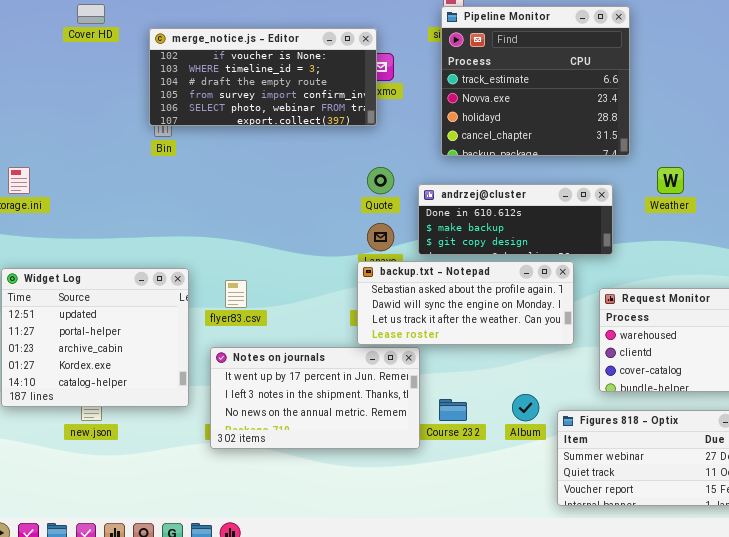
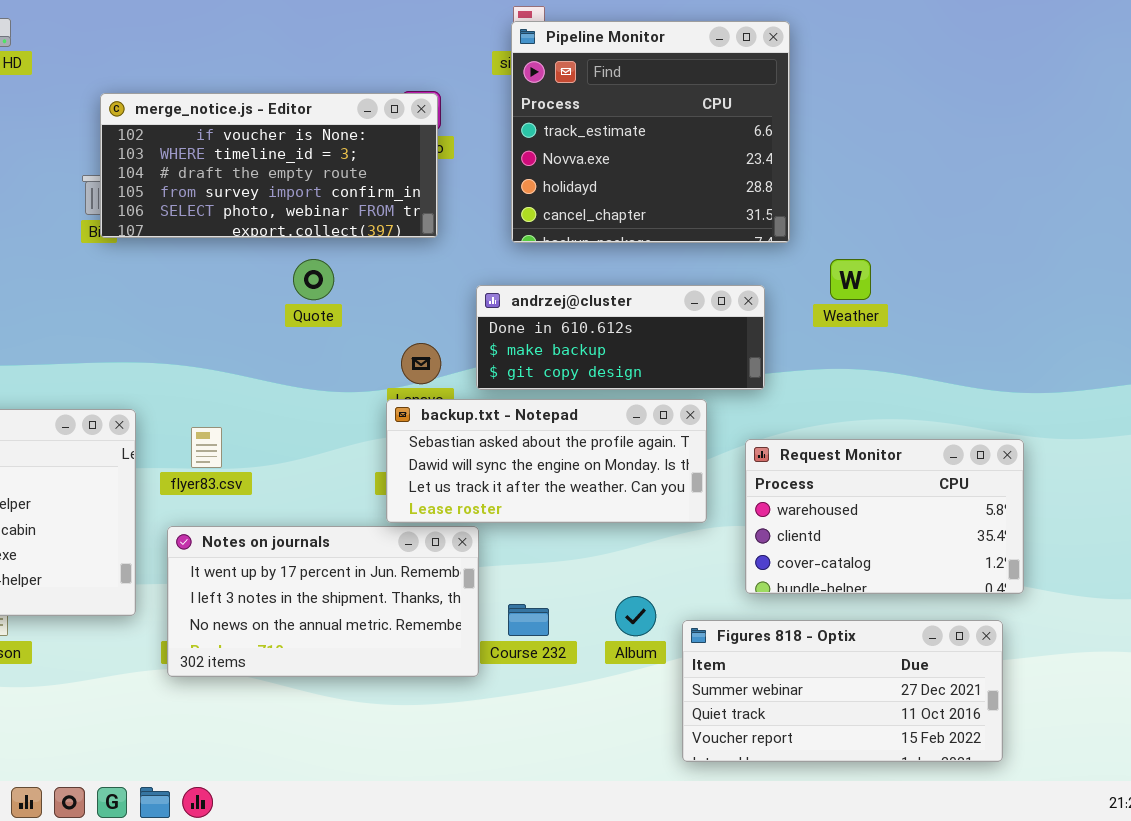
merge_notice.js - Editor: [149,28,377,126] -> [100,93,438,238], moved
Quote: [367,167,394,194] -> [293,259,334,300], moved

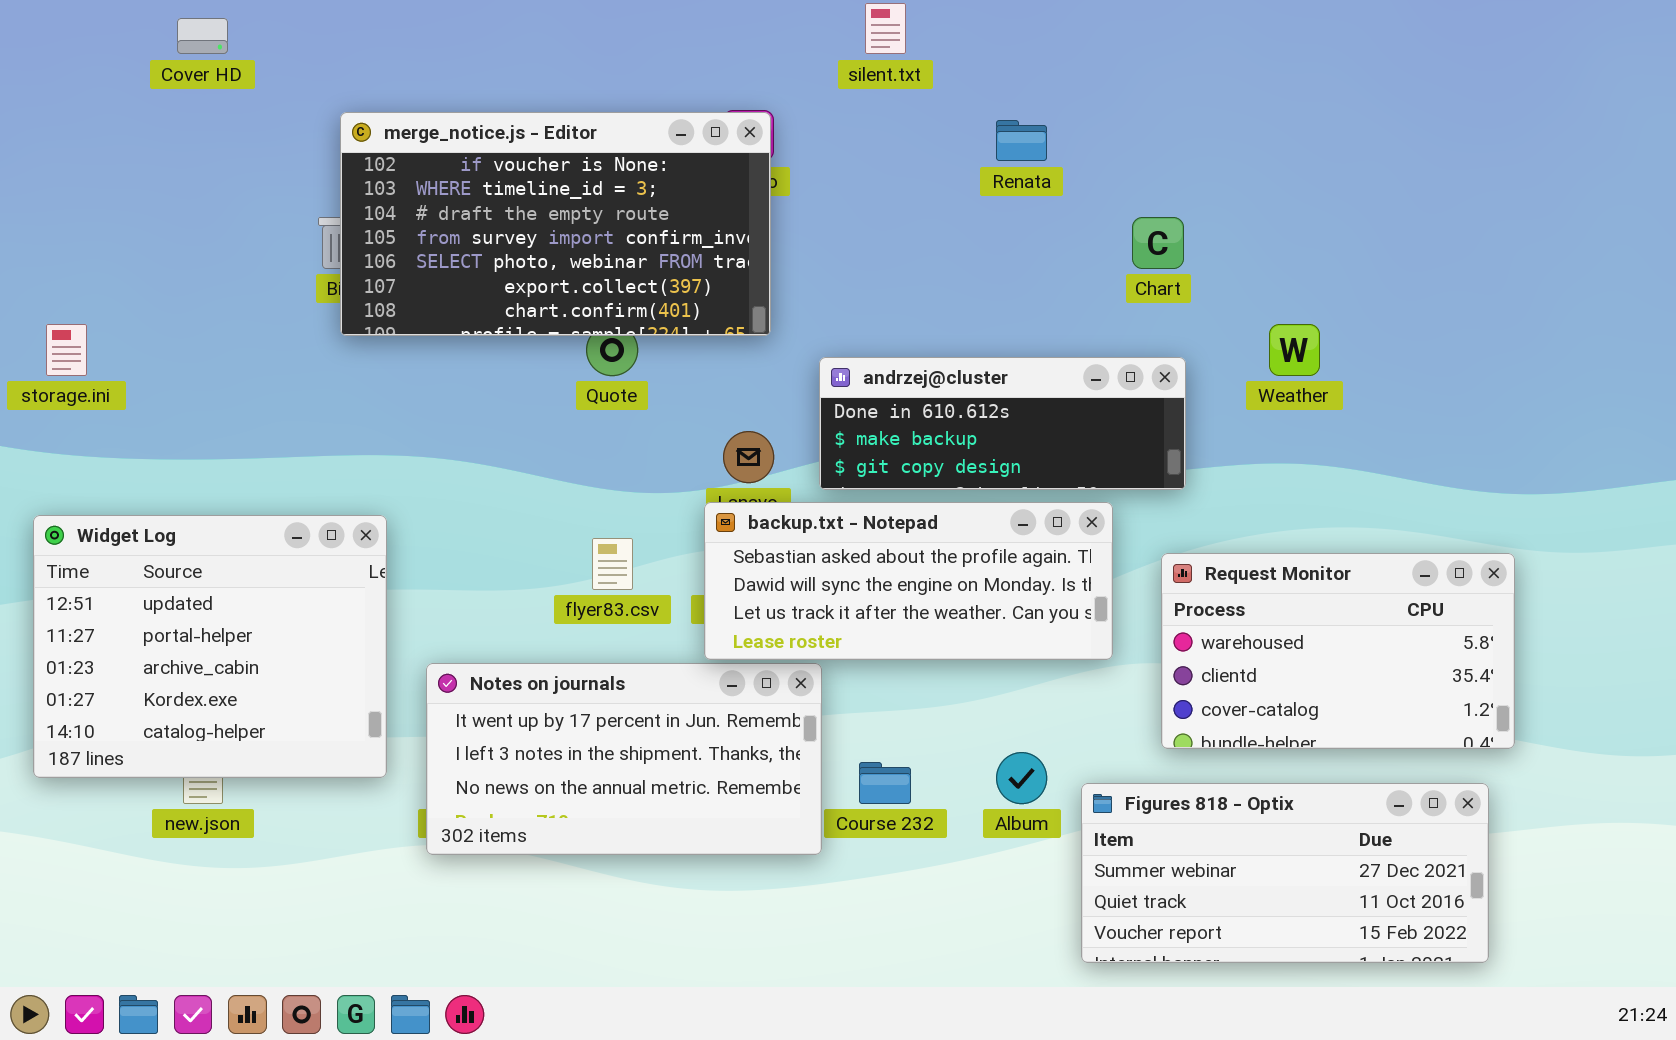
Pipeline Monitor: [511,21,790,243] -> none, closed
merge_notice.js - Editor: [100,93,438,238] -> [340,112,771,336], resized
flyer83.csv: [191,427,222,468] -> [592,538,633,590], moved

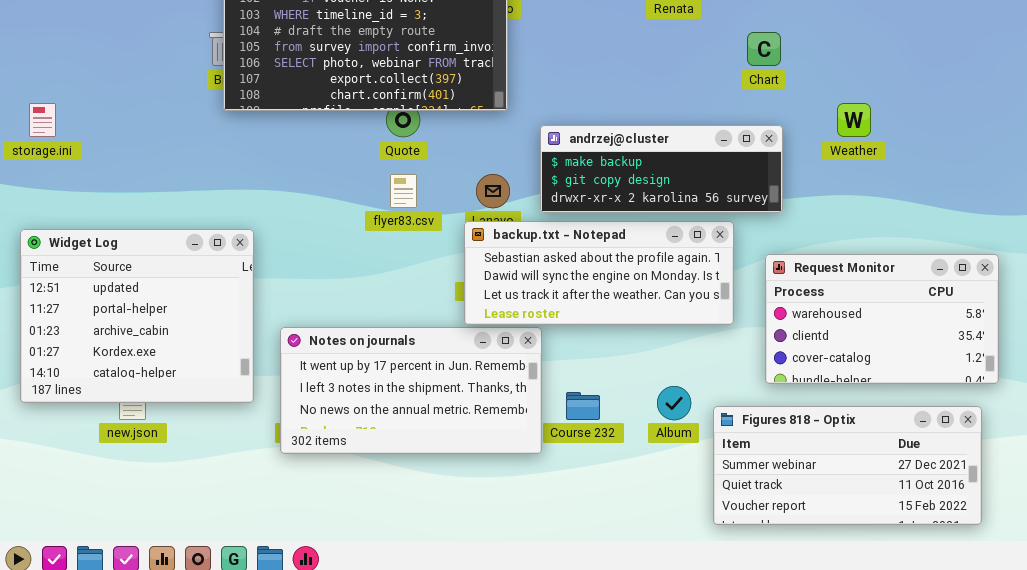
andrzej@cluster: [819,357,1186,490] -> [540,125,783,213], scrolled down 1 row
flyer83.csv: [592,538,633,590] -> [390,174,417,208], moved

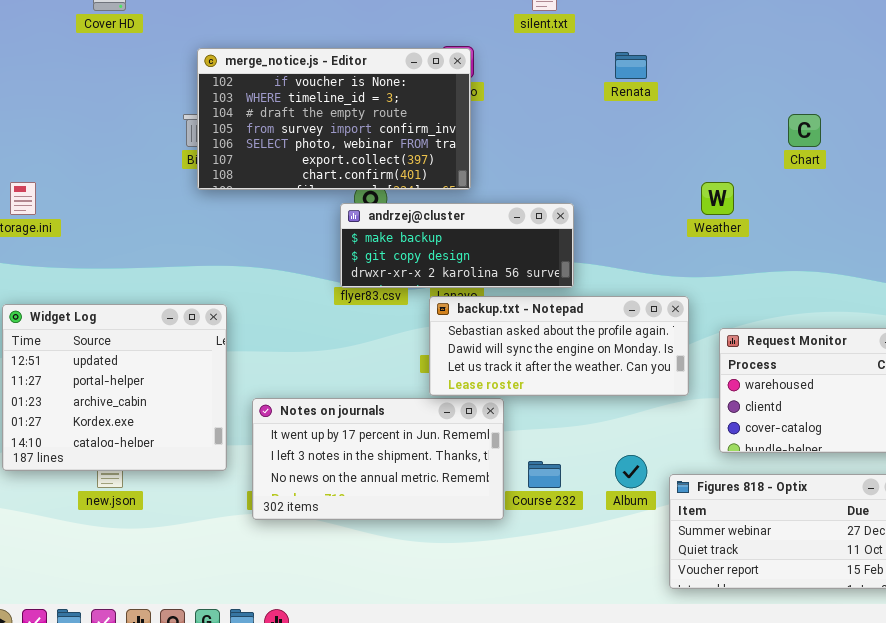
Chart: [747,32,781,66] -> [788,114,821,147], moved
Weather: [837,103,871,137] -> [701,182,734,215], moved
andrzej@cluster: [540,125,783,213] -> [340,203,574,288], moved

